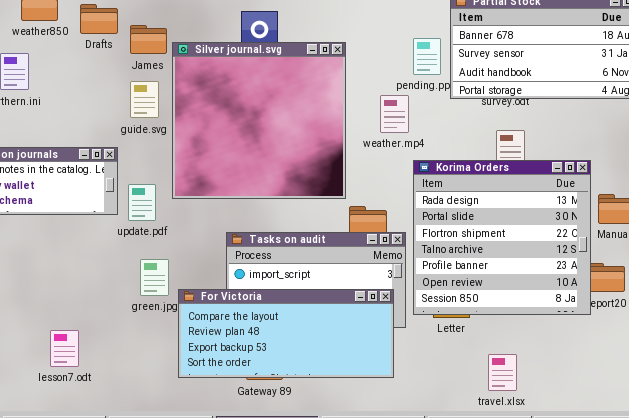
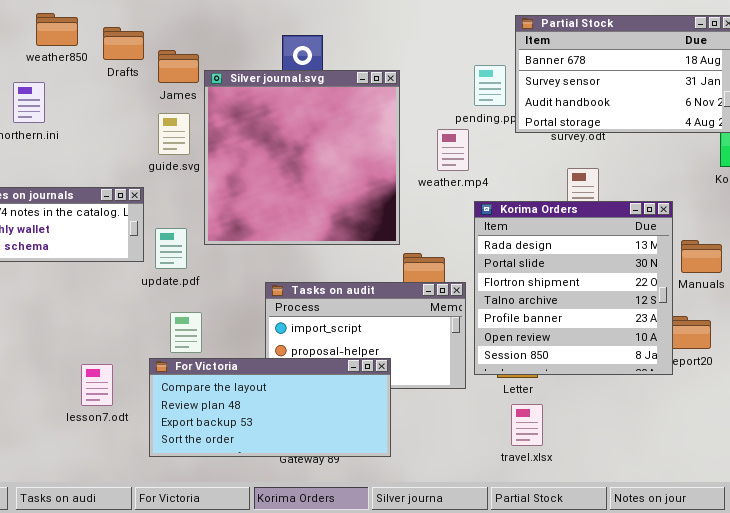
For Victoria: [178,289,394,378] -> [149,358,391,457], moved
lesson7.odt: [50,330,79,367] -> [81,364,113,406], moved
travel.xlsx: [488,354,517,391] -> [511,404,543,446], moved

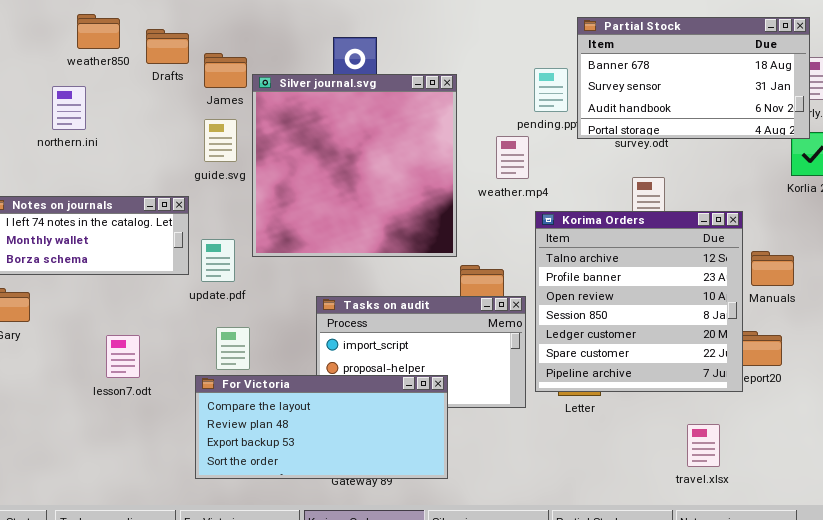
Korima Orders: [474,201,673,375] -> [535,211,743,392], scrolled down 3 rows
lesson7.odt: [81,364,113,406] -> [106,335,140,378], moved
travel.xlsx: [511,404,543,446] -> [687,424,720,467], moved

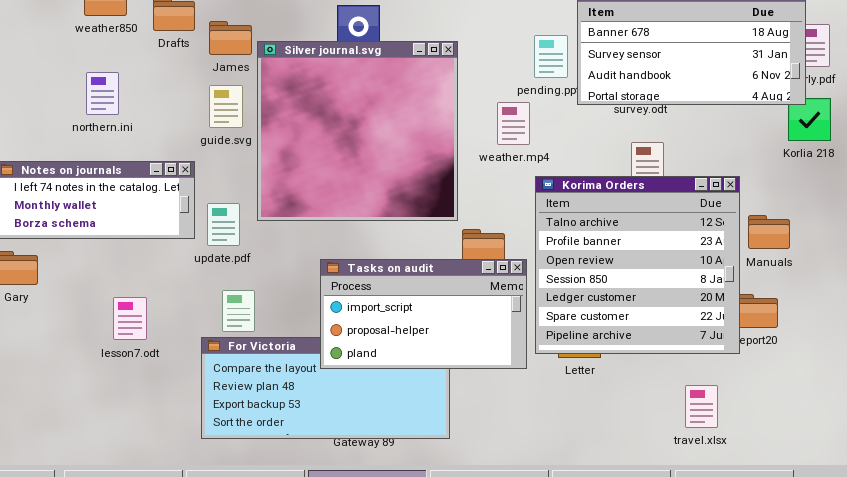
northern.ini: [52,86,86,130] -> [86,72,119,115], moved
Tasks on audit: [316,296,526,408] -> [320,259,527,369], raised

